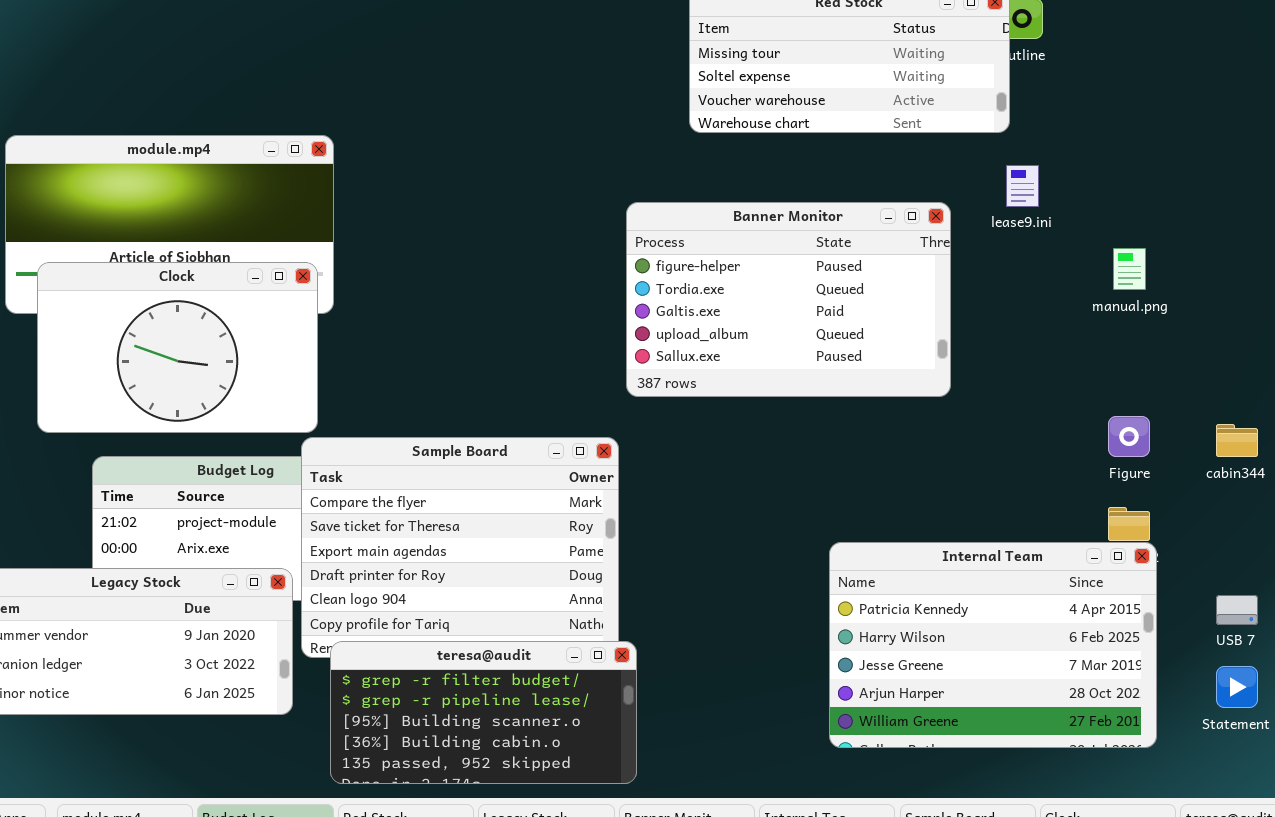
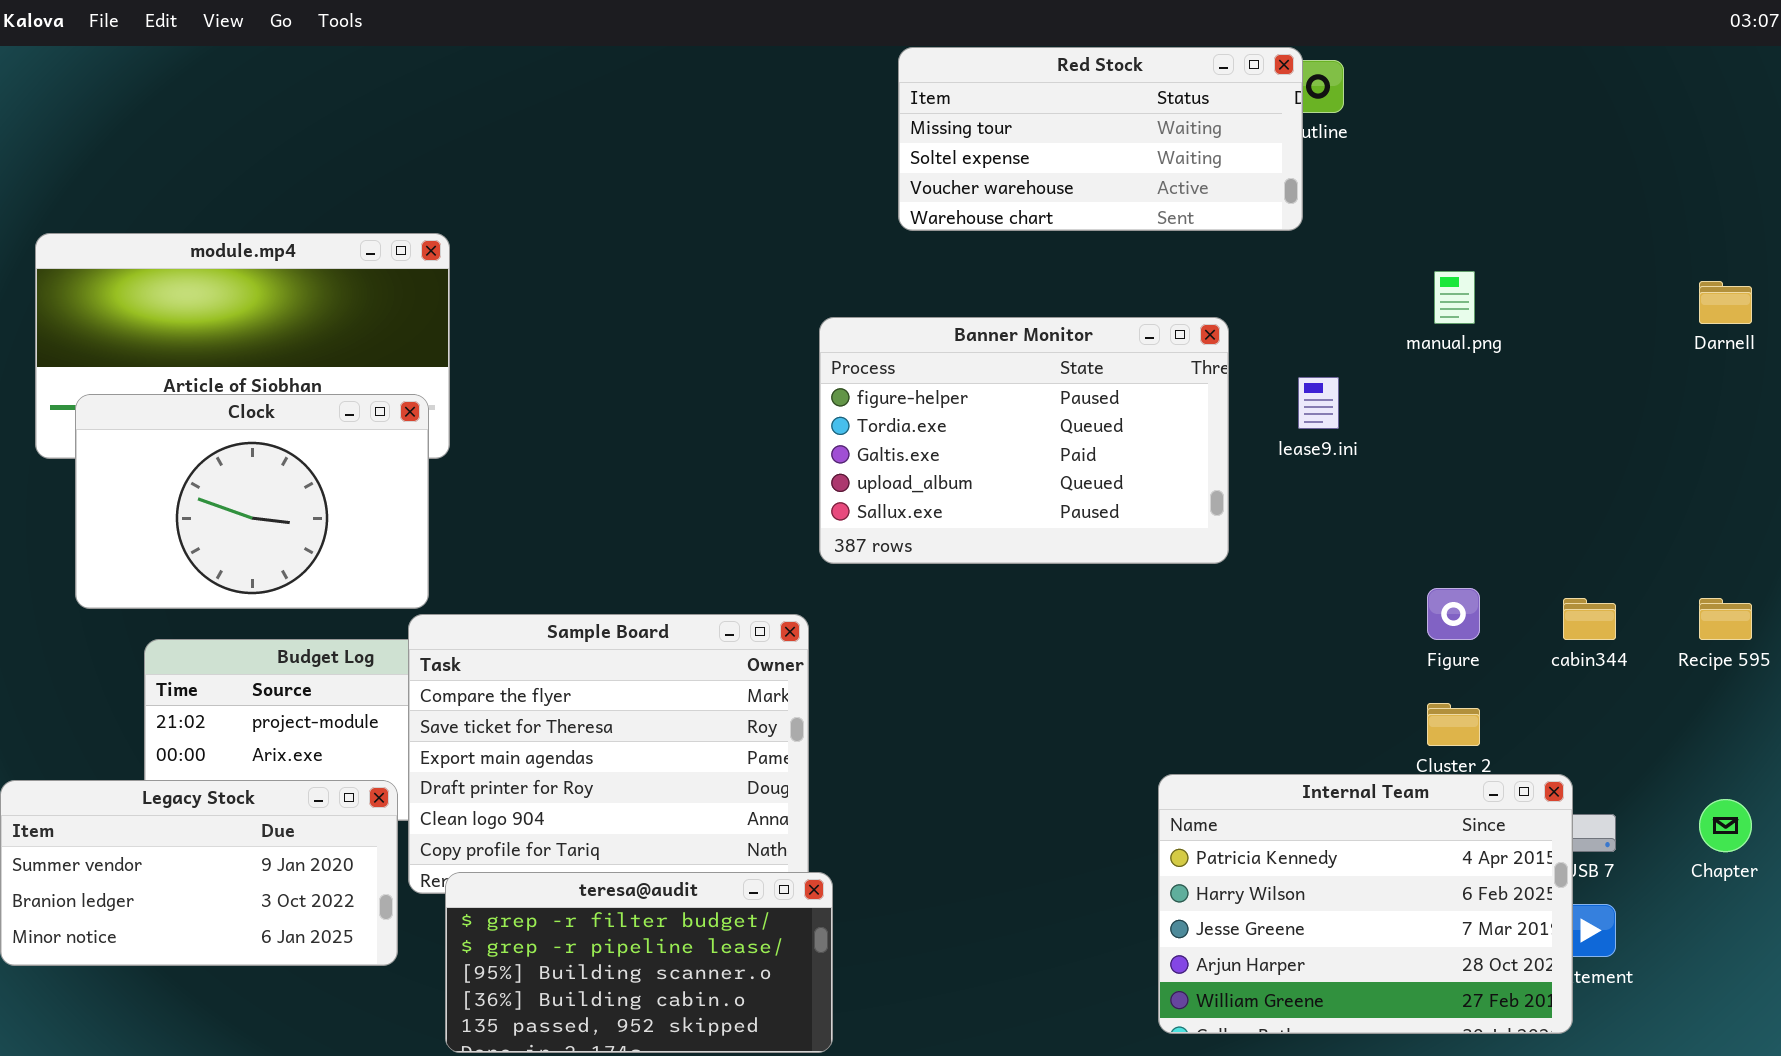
lease9.ini: [1006,165,1039,207] -> [1298,377,1339,429], moved
manual.png: [1113,248,1146,290] -> [1434,271,1475,324], moved
Internal Team: [829,542,1157,748] -> [1158,774,1573,1034], moved

